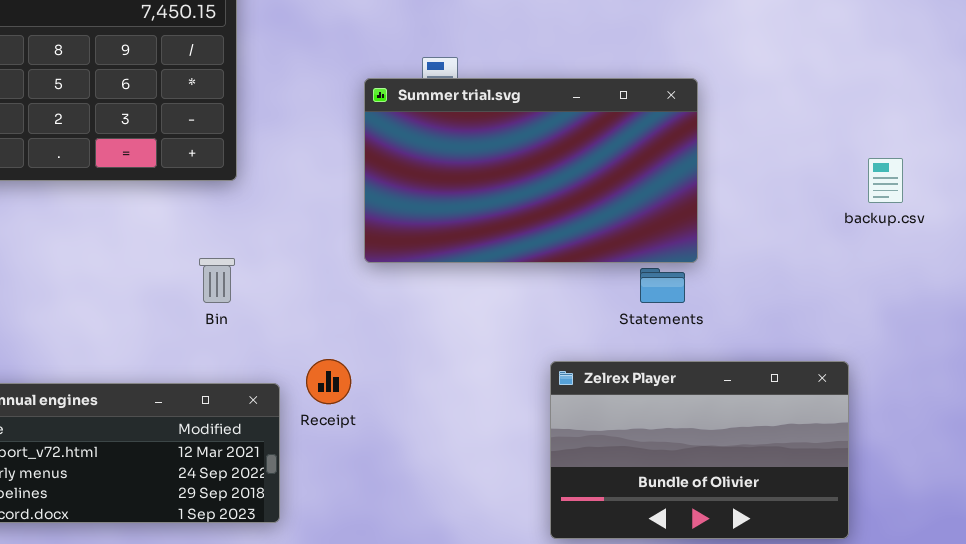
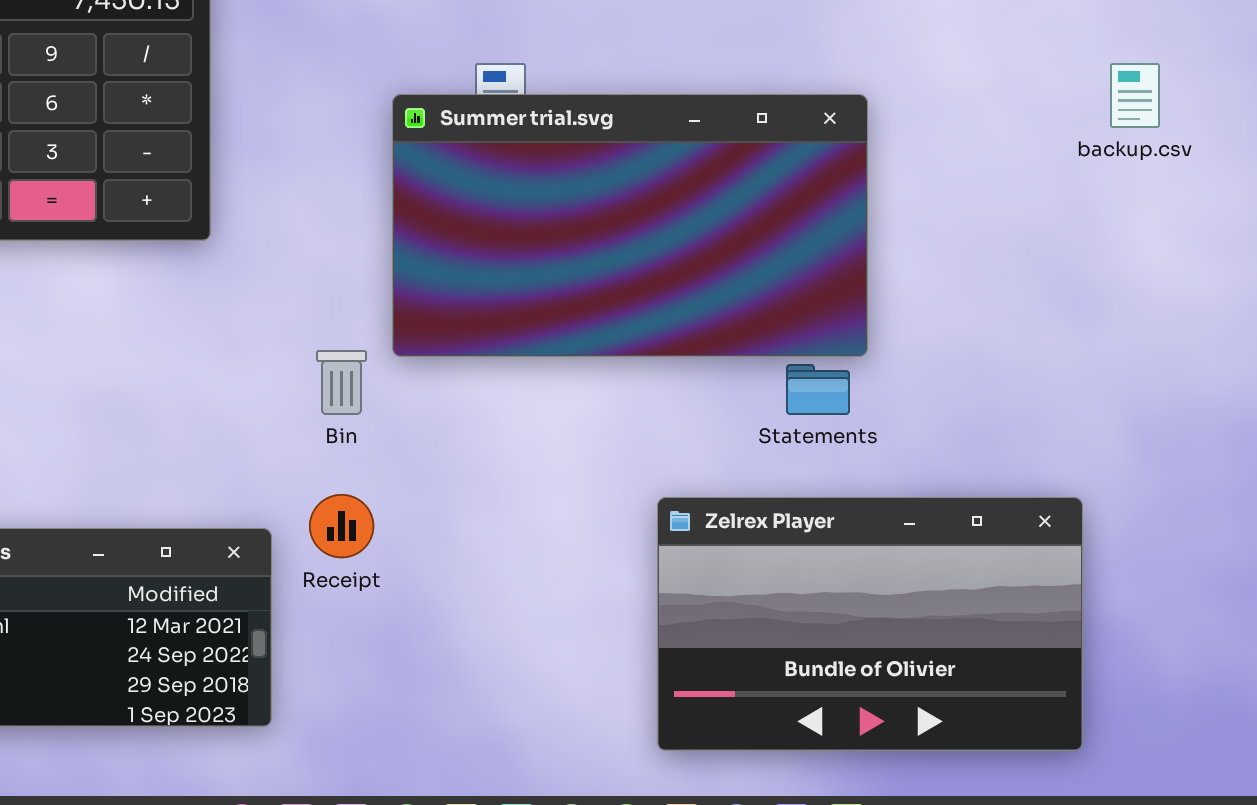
backup.csv: [868,158,903,203] -> [1110,63,1160,128], moved
Bin: [199,258,235,303] -> [316,350,367,415], moved

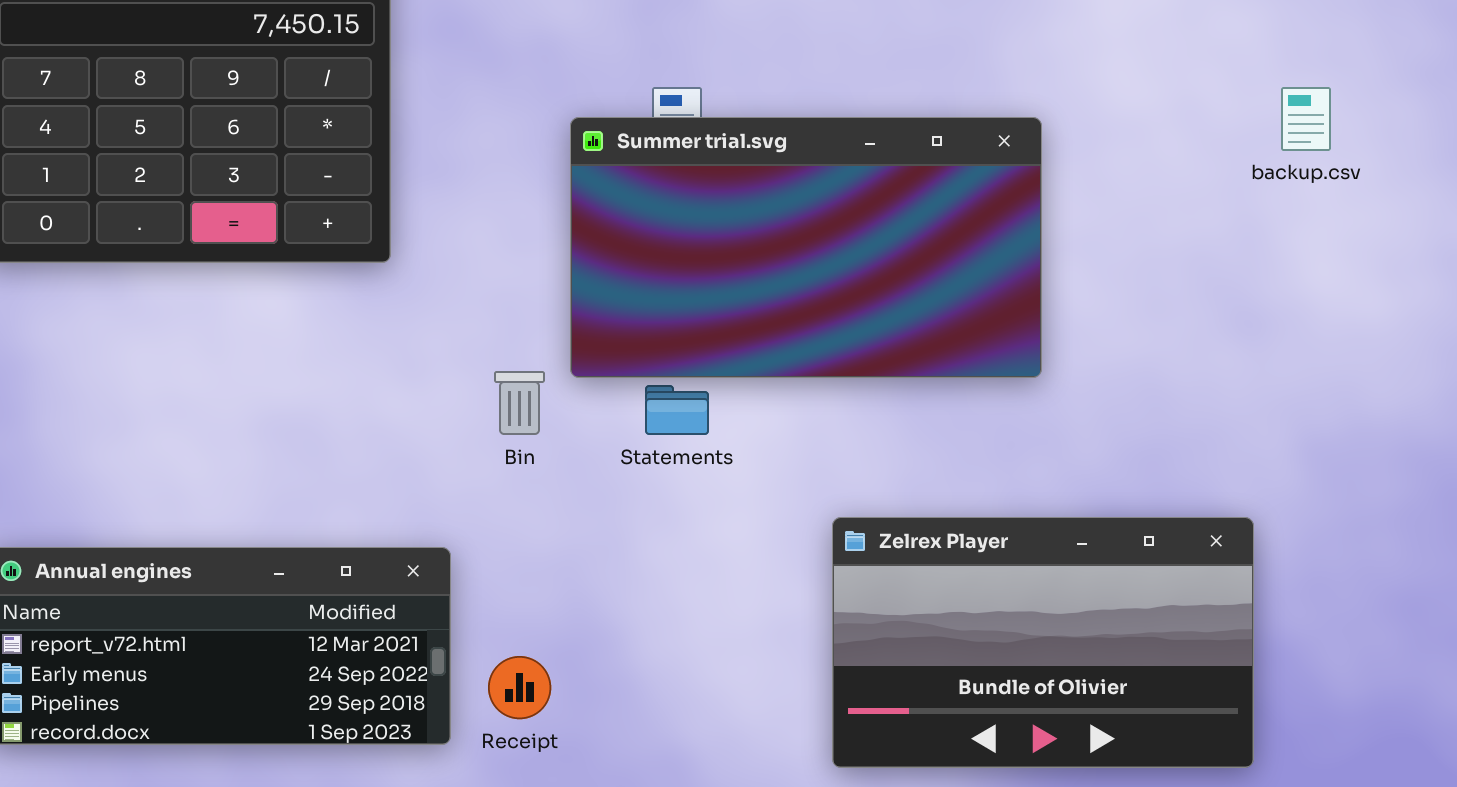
Statements: [786,364,850,415] -> [645,385,709,435], moved
Receipt: [309,494,374,558] -> [488,656,551,719], moved

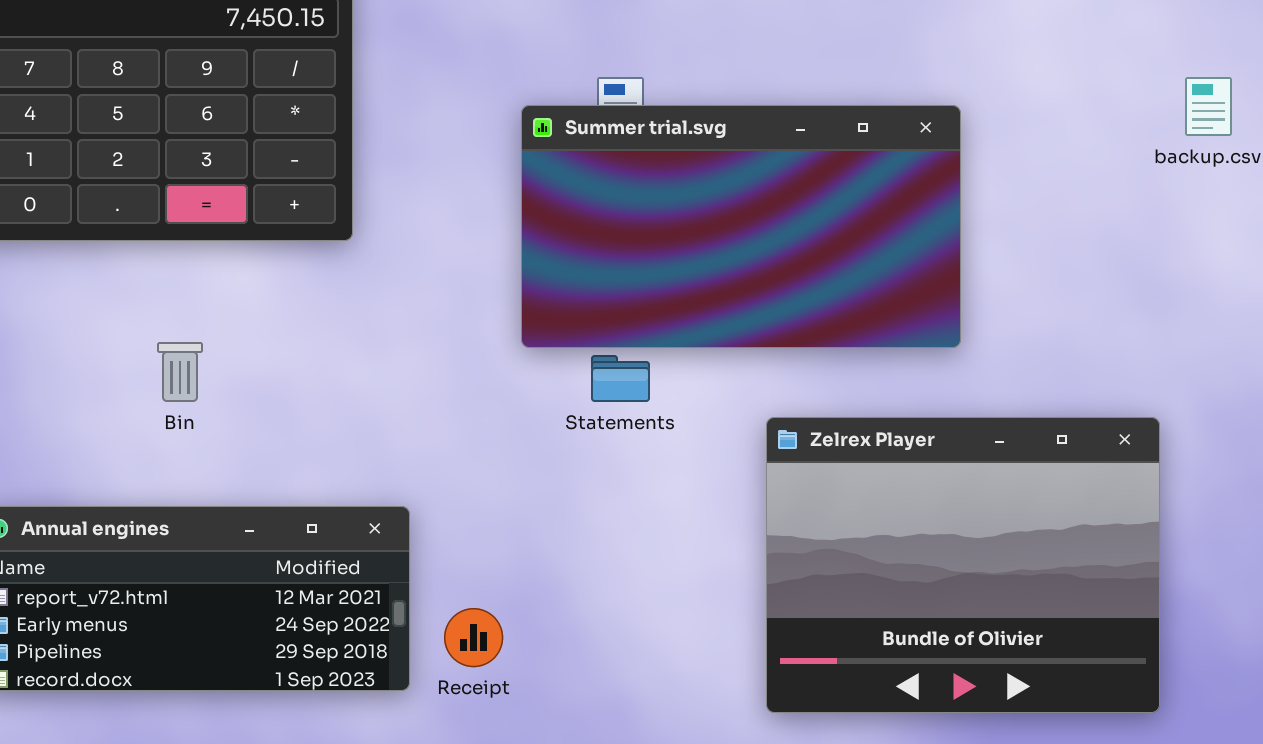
Bin: [494,371,545,435] -> [157,342,203,402], moved
Zelrex Player: [832,517,1254,768] -> [766,417,1160,713], resized

